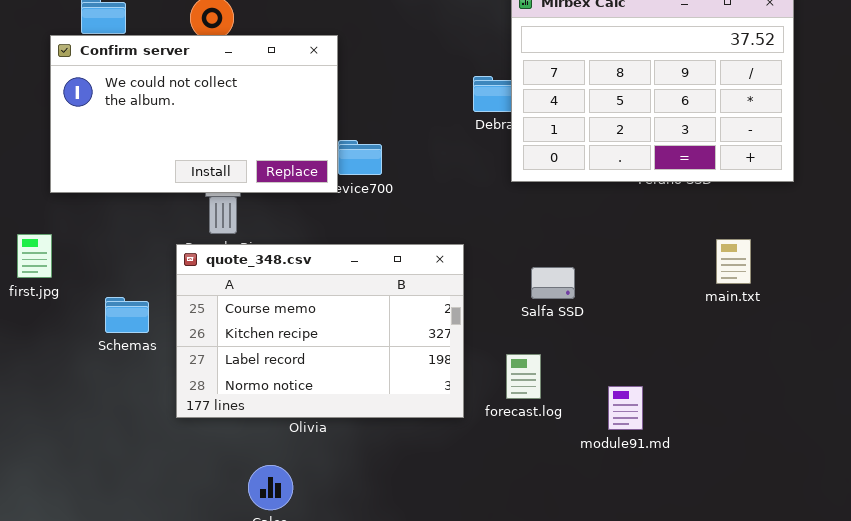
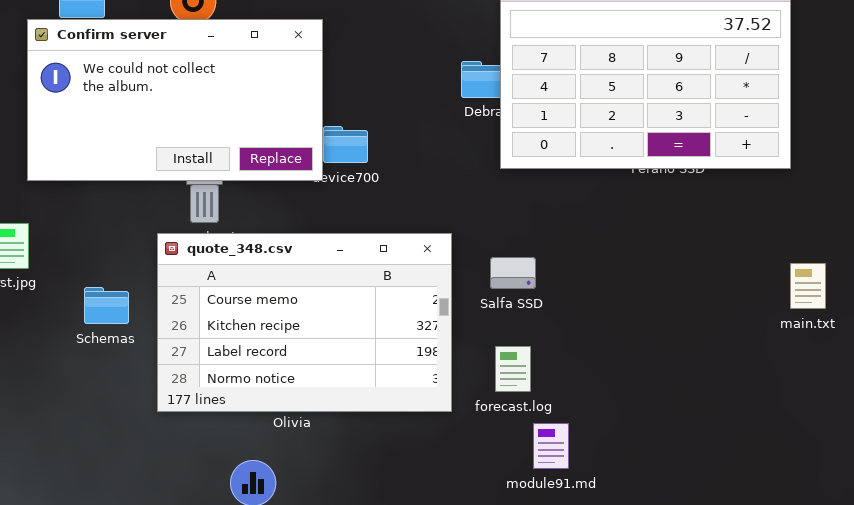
main.txt: [716,239,751,284] -> [790,263,826,309], moved
Salfa SSD: [531,267,575,299] -> [490,257,536,289], moved
module91.md: [608,386,643,430] -> [533,423,569,469], moved

